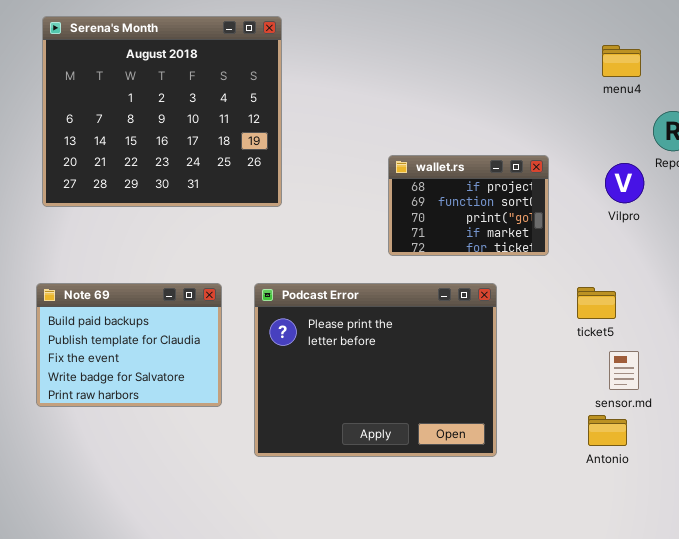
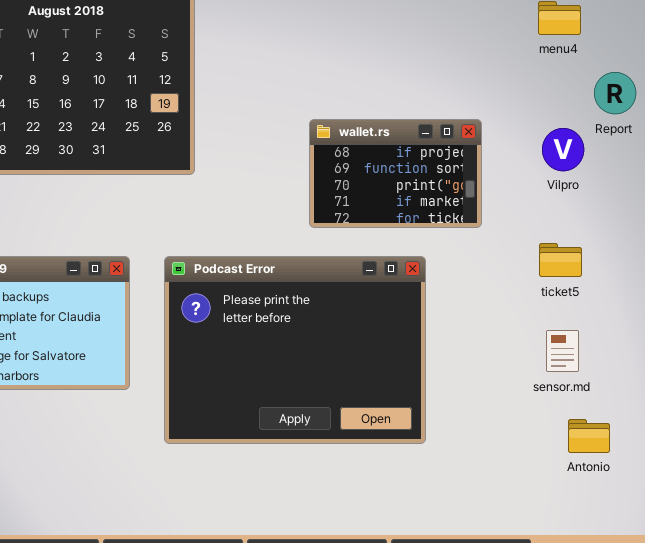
ticket5: [577,287,616,319] -> [539,243,582,277], moved
Antonio: [588,415,627,446] -> [568,419,610,453], moved

